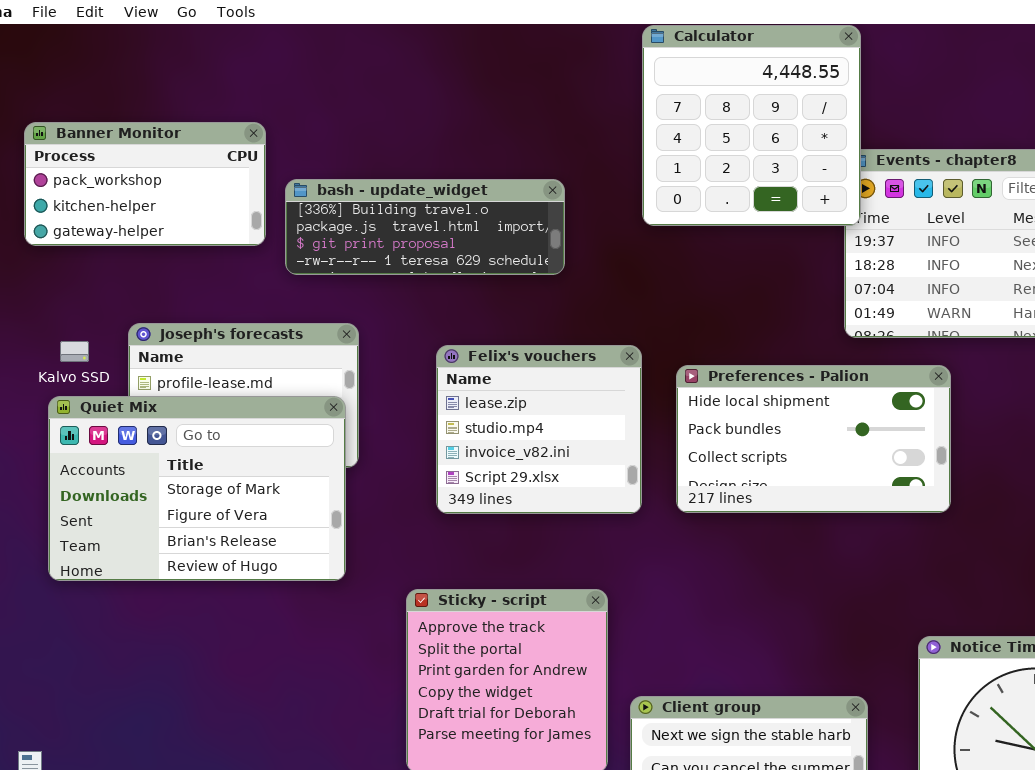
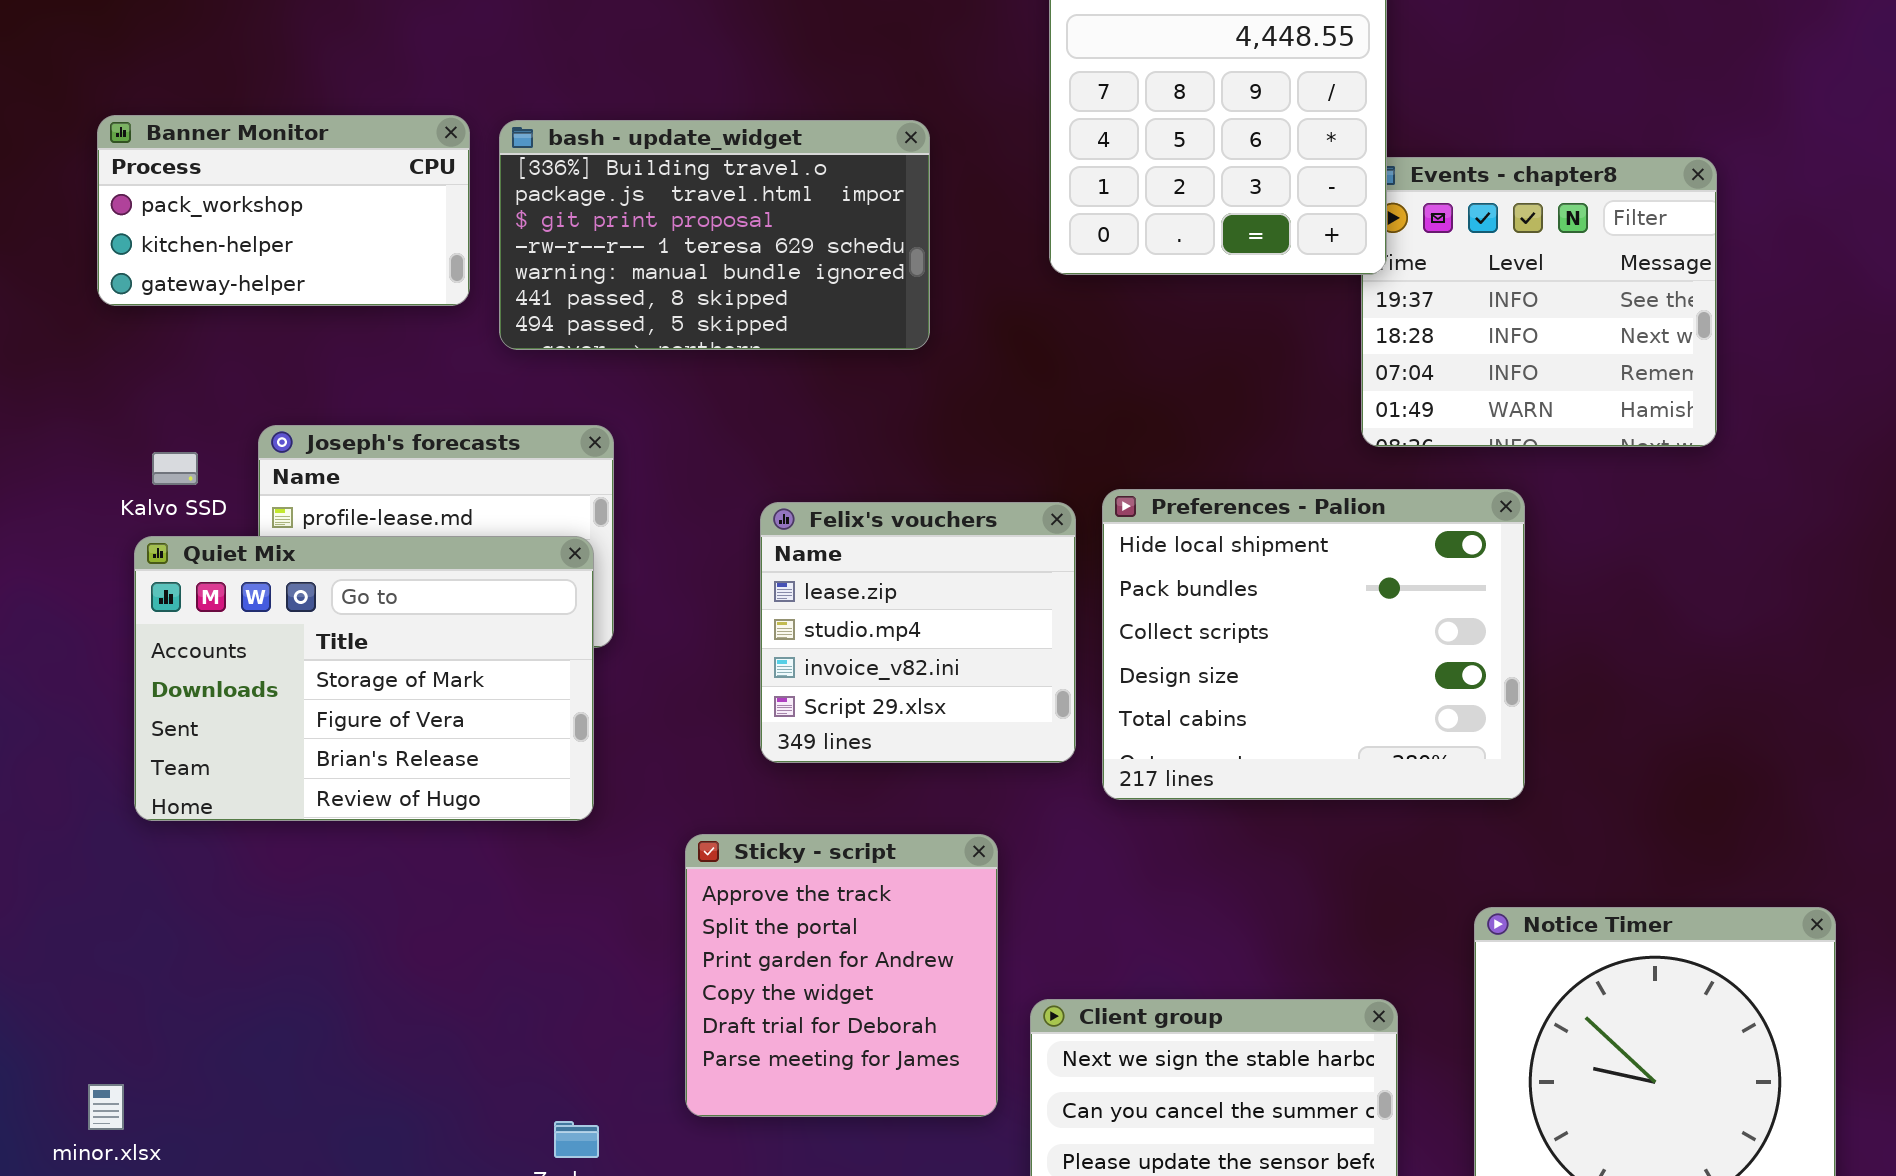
bash - update_widget: [285,179,565,275] -> [499,120,930,350], resized
Felix's vouchers: [436,345,642,514] -> [760,502,1076,763], moved
Preferences - Palion: [676,365,951,513] -> [1102,489,1525,800], resized

